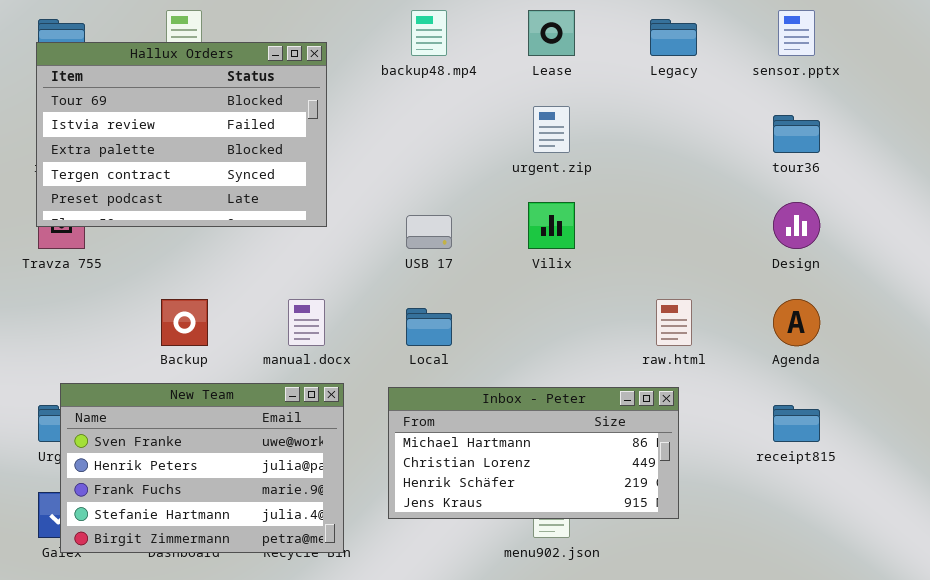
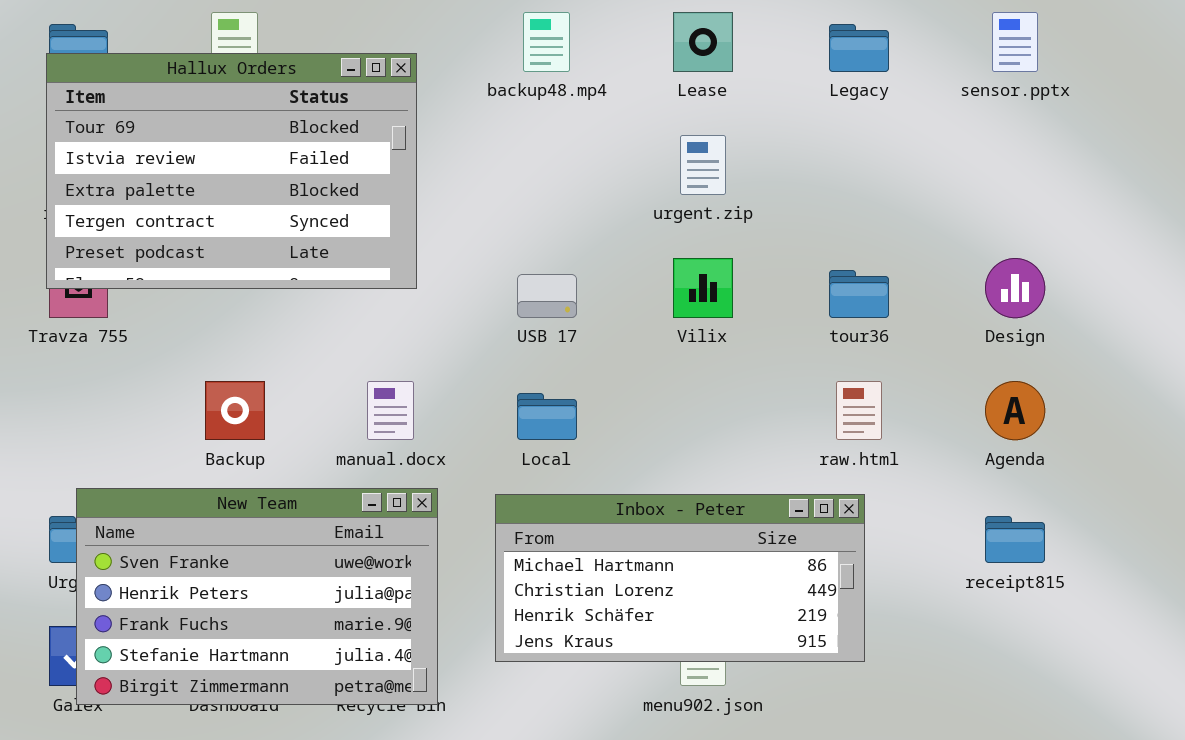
tour36: [773,115,820,153] -> [829,270,889,318], moved

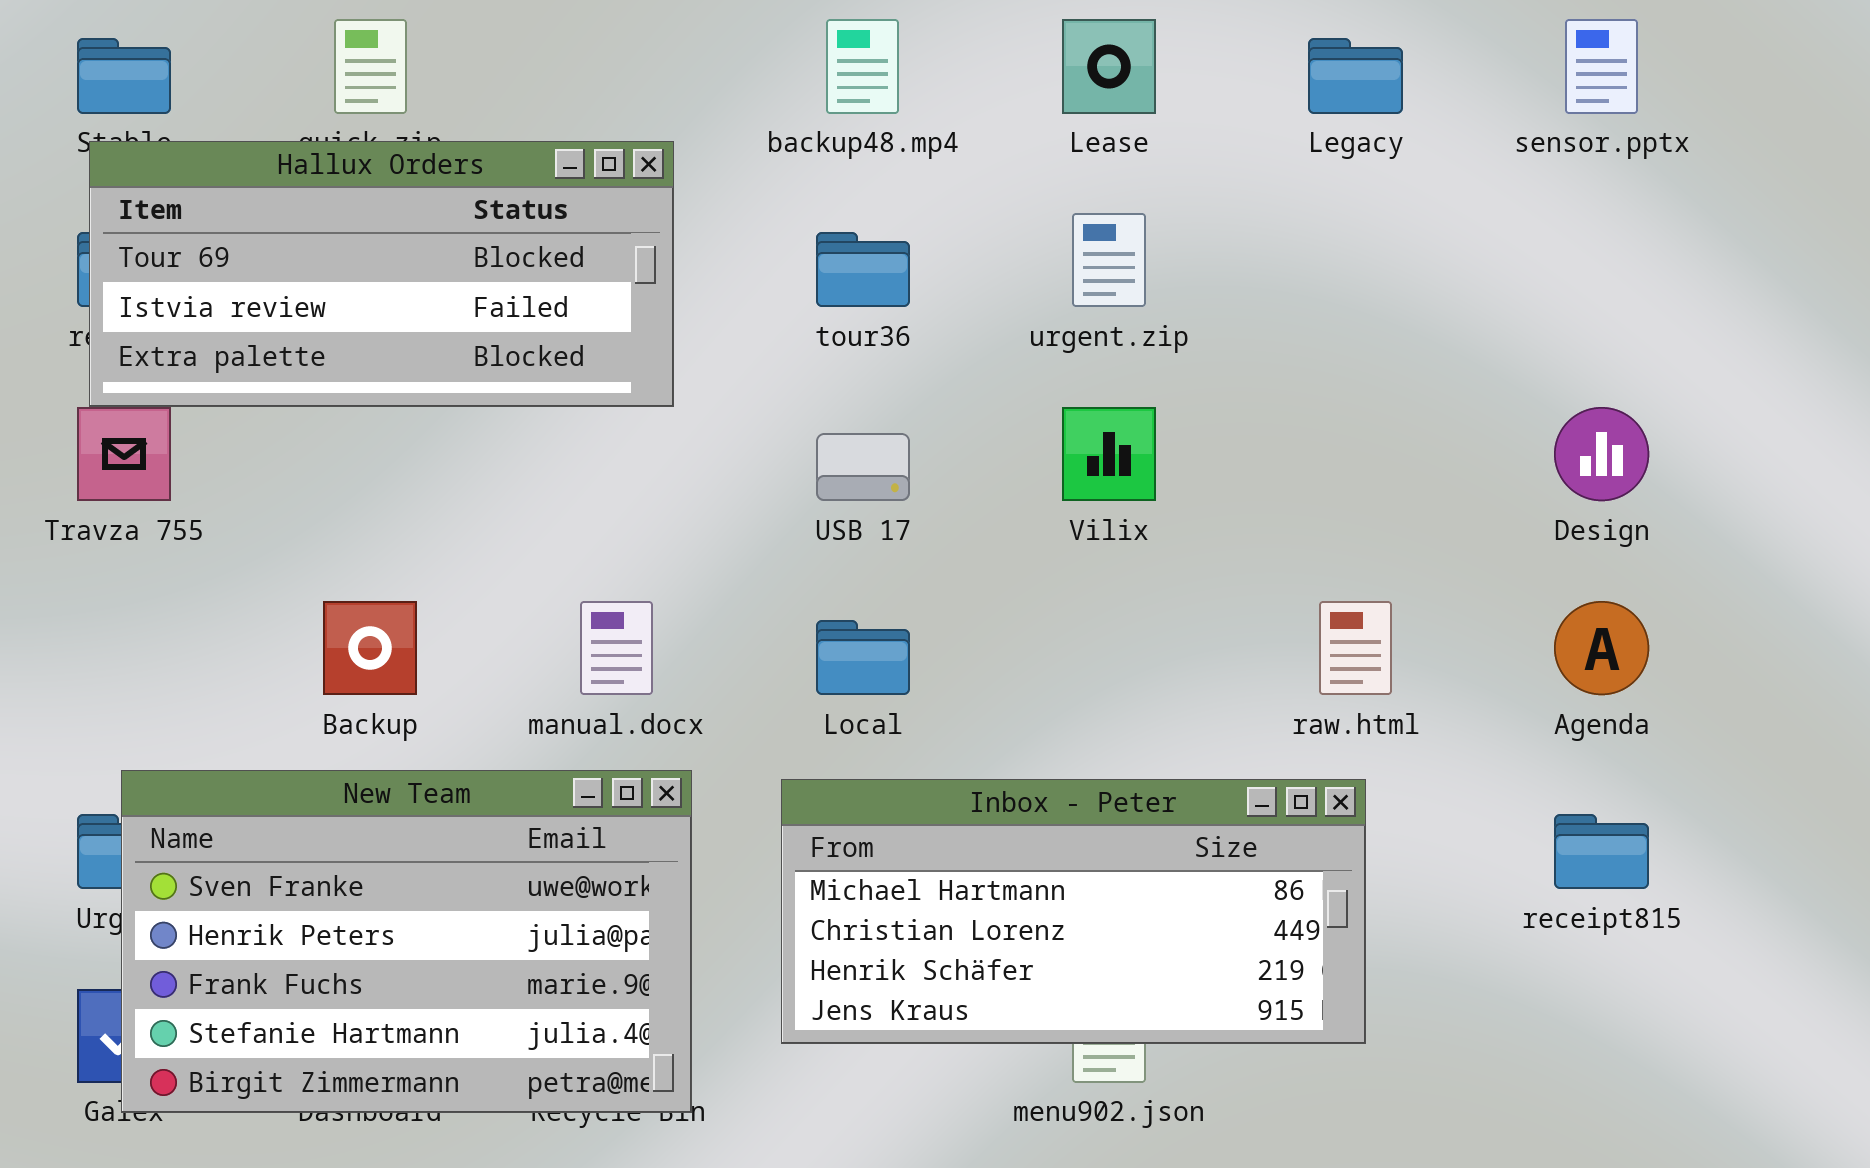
Hallux Orders: [46,53,417,289] -> [89,141,674,407], moved, resized
tour36: [829,270,889,318] -> [816,232,910,307], moved

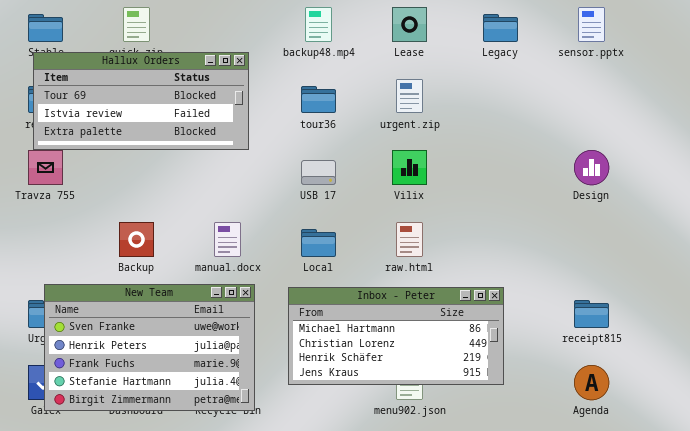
raw.html: [1319,601,1392,695] -> [396,222,423,257], moved
Agenda: [1554,601,1649,695] -> [574,365,609,400], moved

